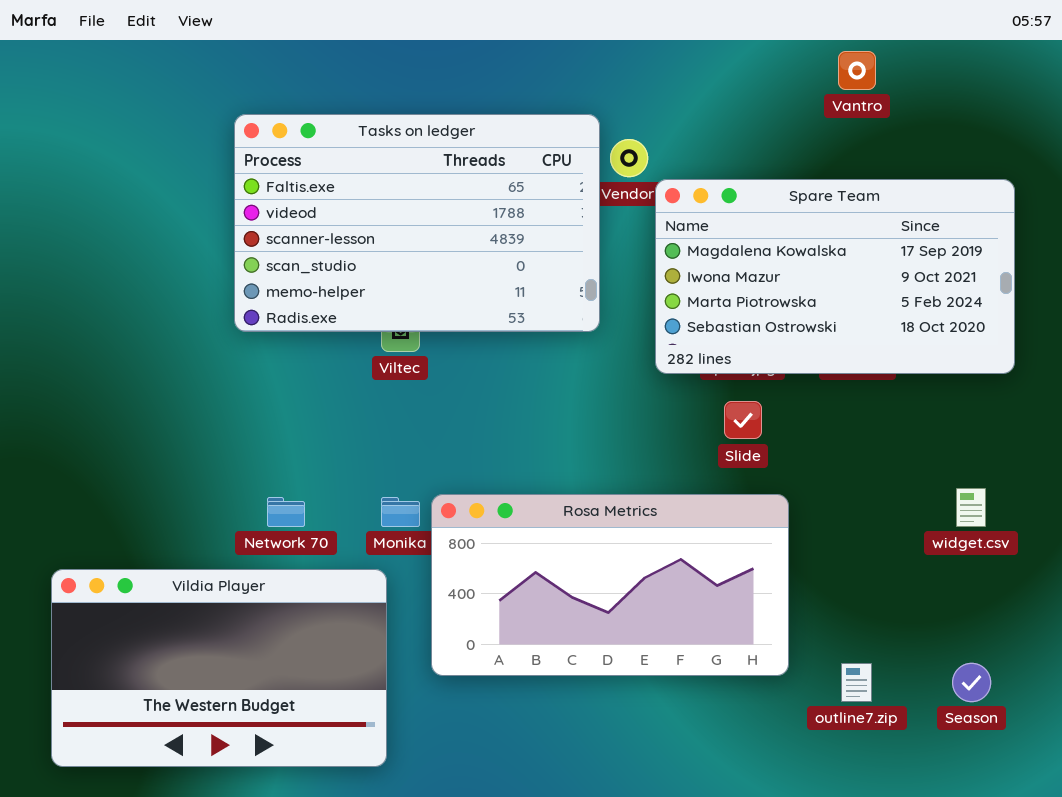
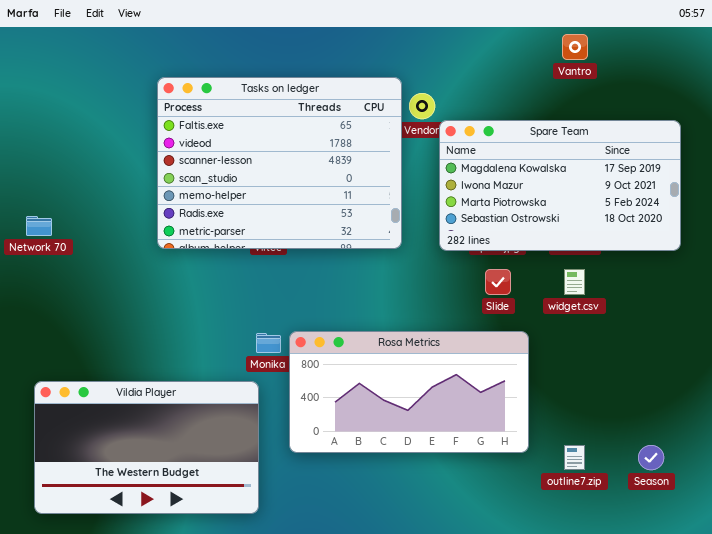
Tasks on ledger: [234,114,600,332] -> [157,77,402,249], resized
widget.csv: [956,488,986,527] -> [564,269,585,295], moved
Network 70: [267,497,305,527] -> [26,216,52,236], moved

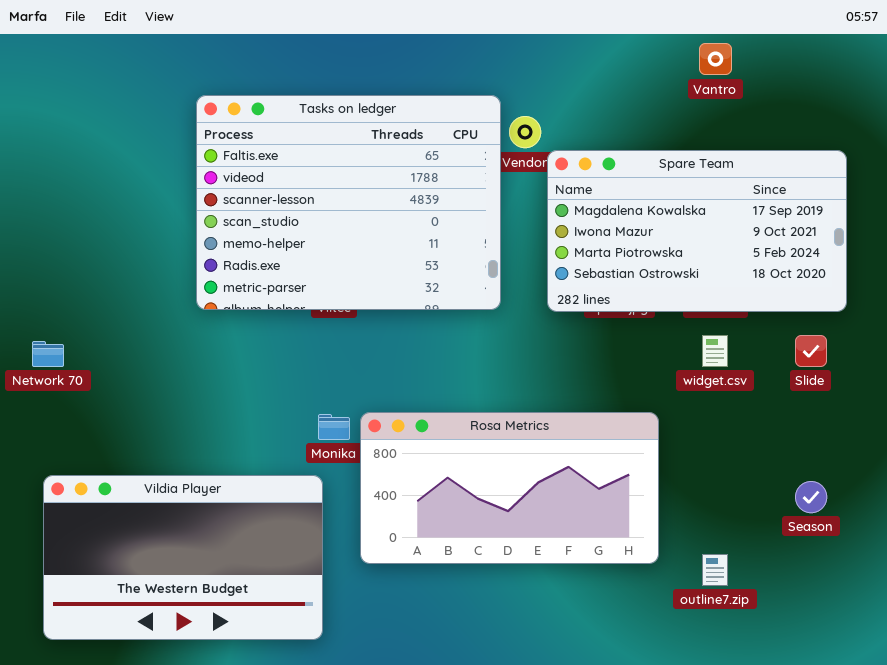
Network 70: [26,216,52,236] -> [32,341,64,367], moved
Slide: [485,269,511,295] -> [795,335,827,367], moved
Season: [638,445,664,470] -> [795,481,827,513], moved

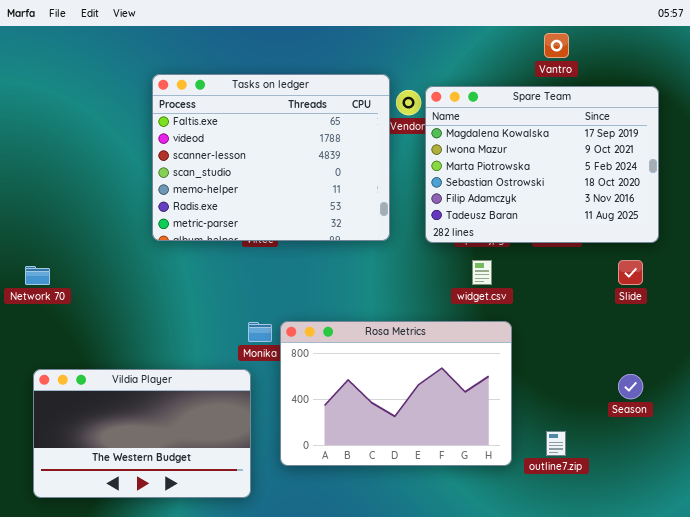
Spare Team: [547,150,847,312] -> [425,86,659,243], resized
widget.csv: [702,335,728,367] -> [472,260,492,285], moved
Rosa Metrics: [360,412,659,564] -> [280,321,512,466], resized

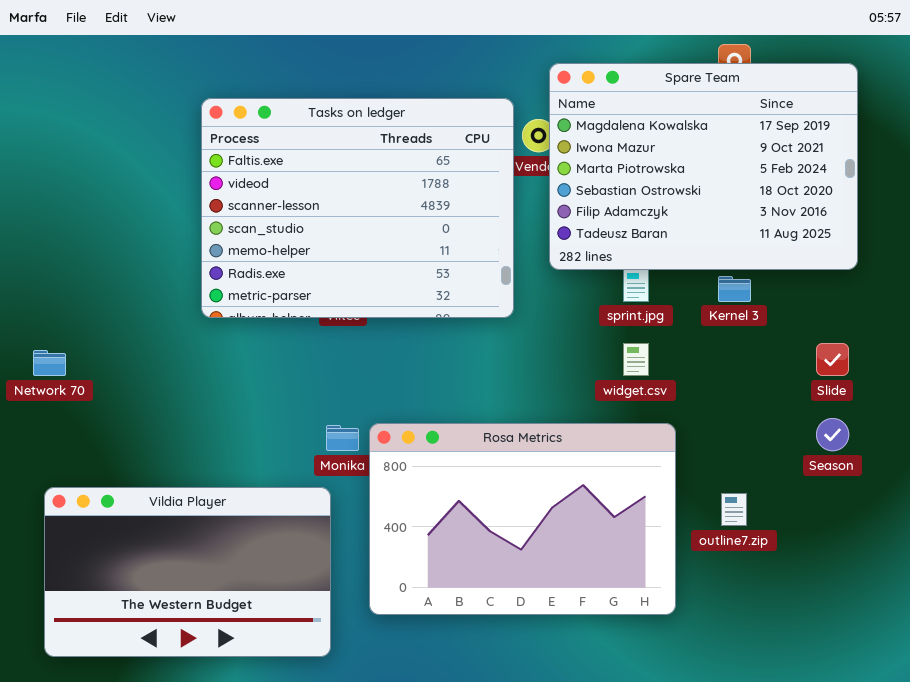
Spare Team: [425,86,659,243] -> [549,63,858,270], moved
Season: [618,374,643,399] -> [816,418,849,451], moved
outline7.zip: [546,431,566,456] -> [721,493,747,526], moved

